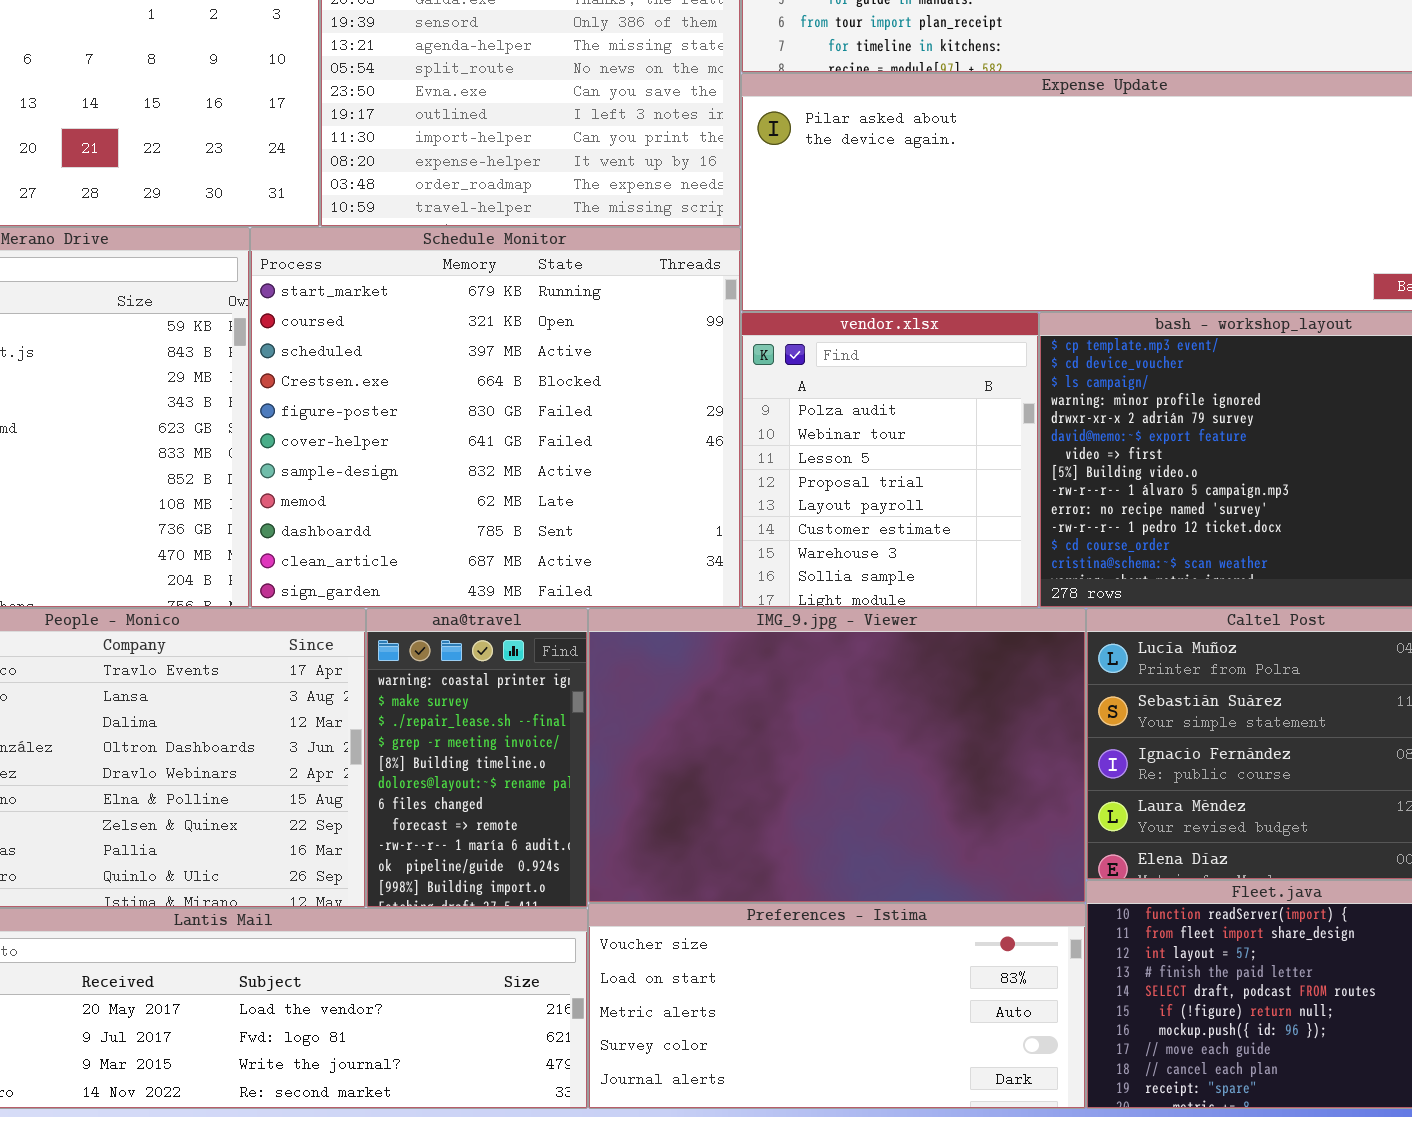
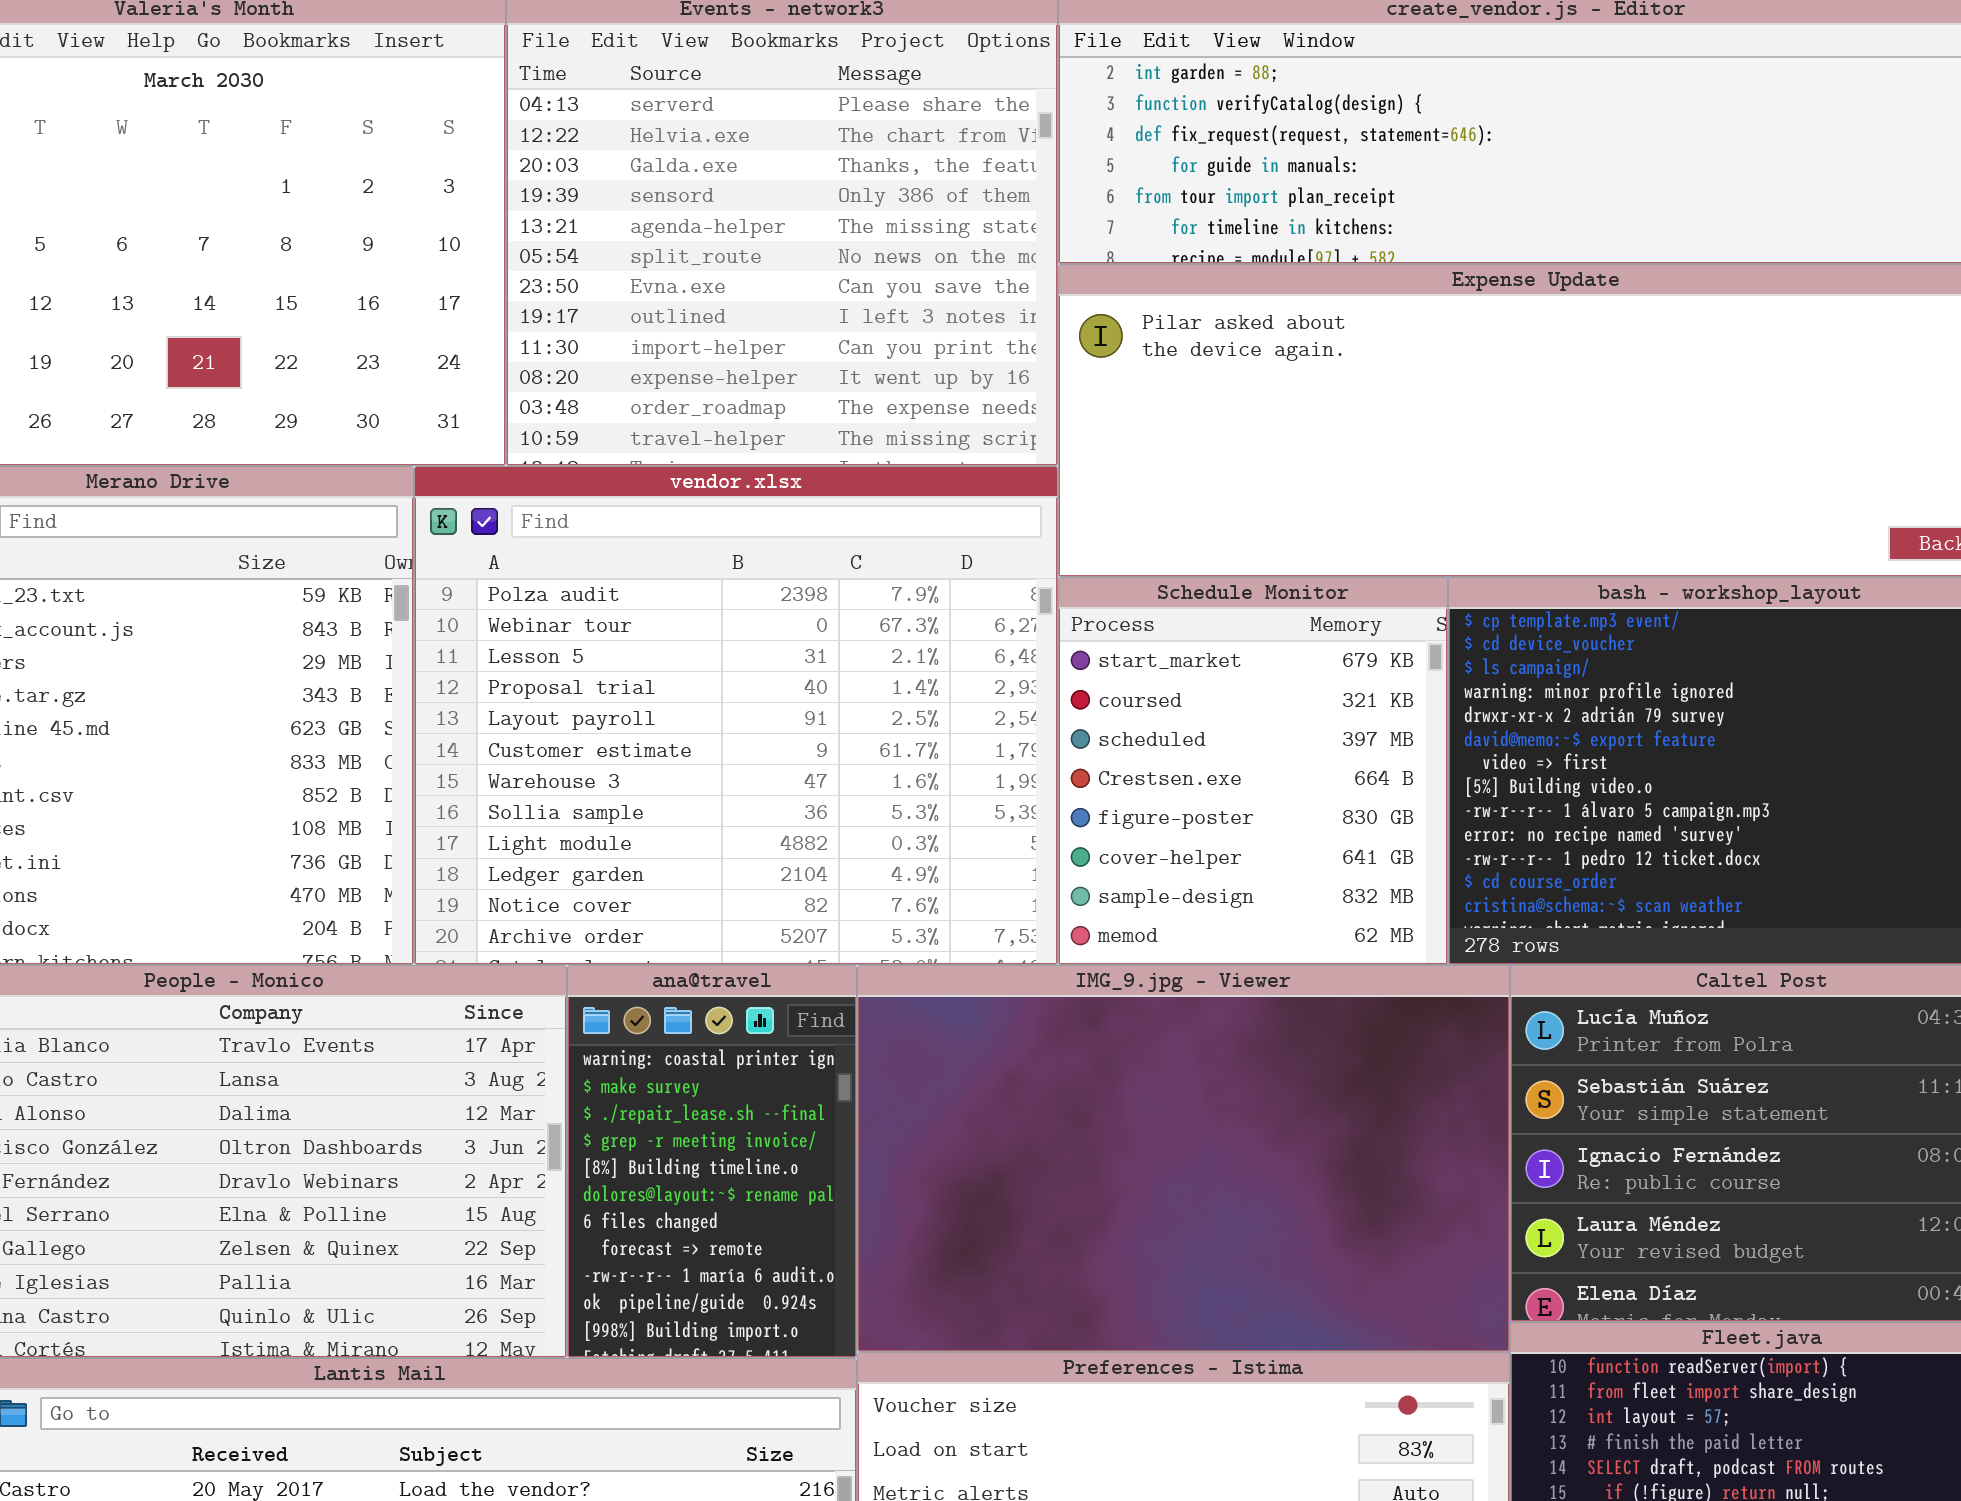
Schedule Monitor: [250,227,741,608] -> [1058,577,1448,965], moved, resized
vendor.xlsx: [741,312,1039,608] -> [414,466,1058,965], moved, resized

